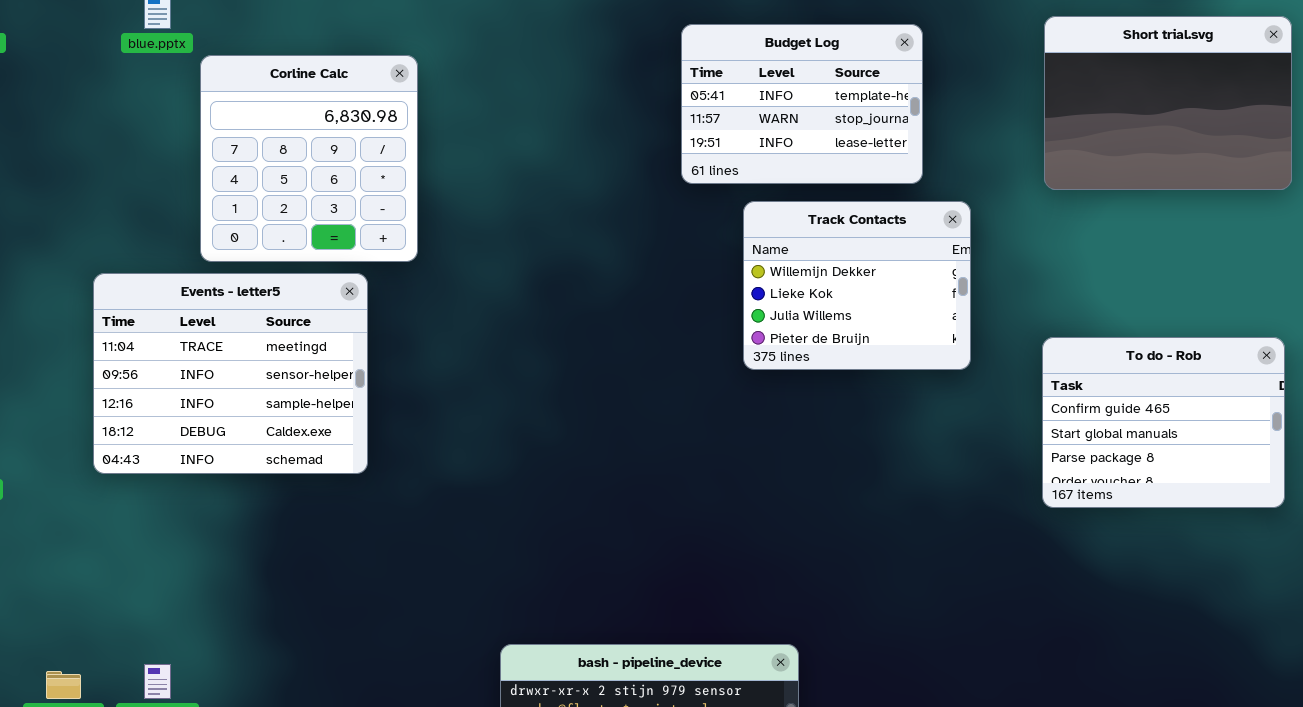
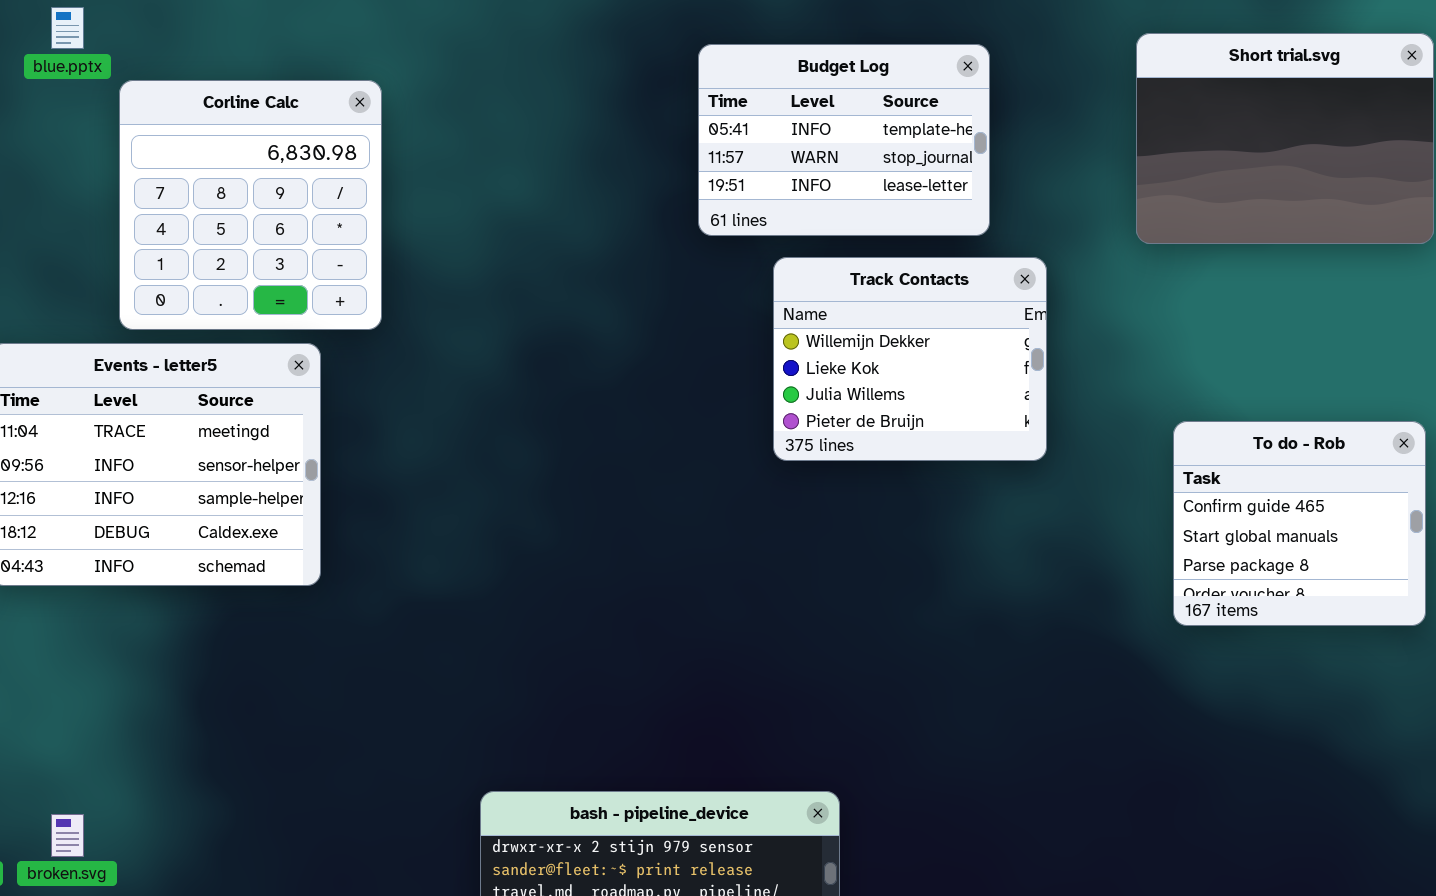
To do - Rob: [1042,337,1285,508] -> [1173,421,1426,626], resized

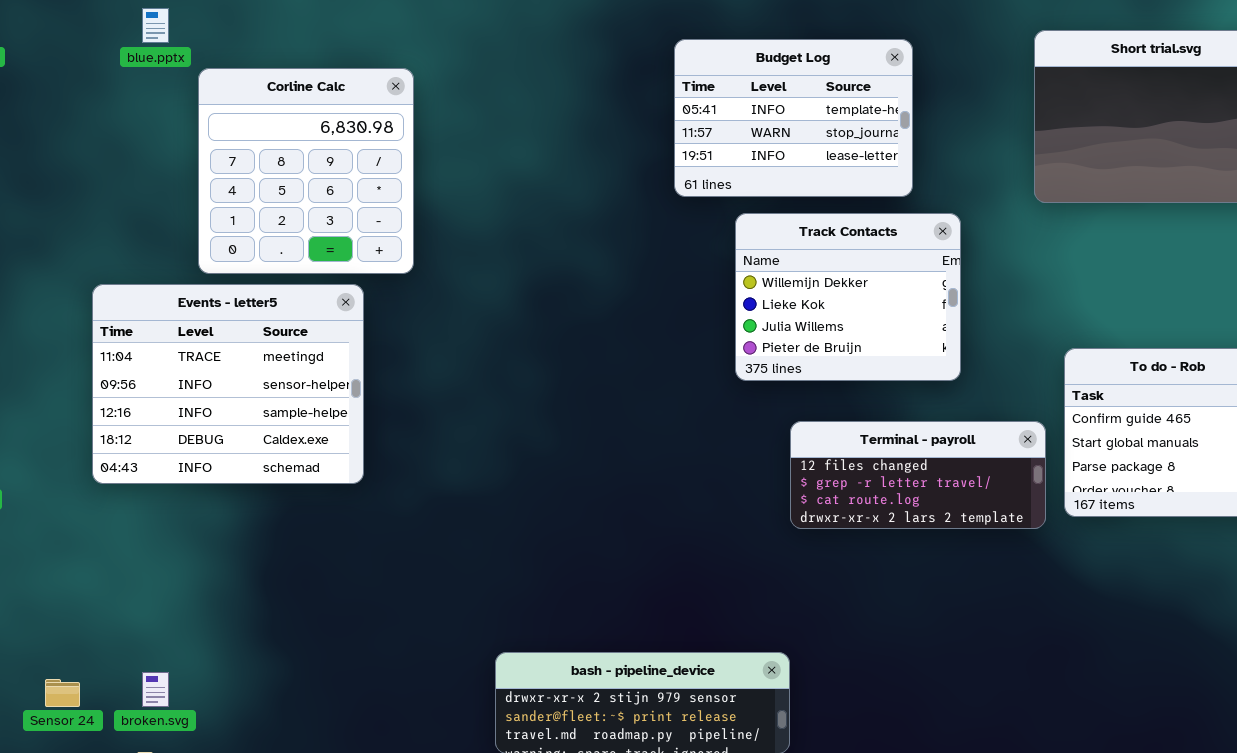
Terminal - payroll: none -> [790,421,1046,529], opened

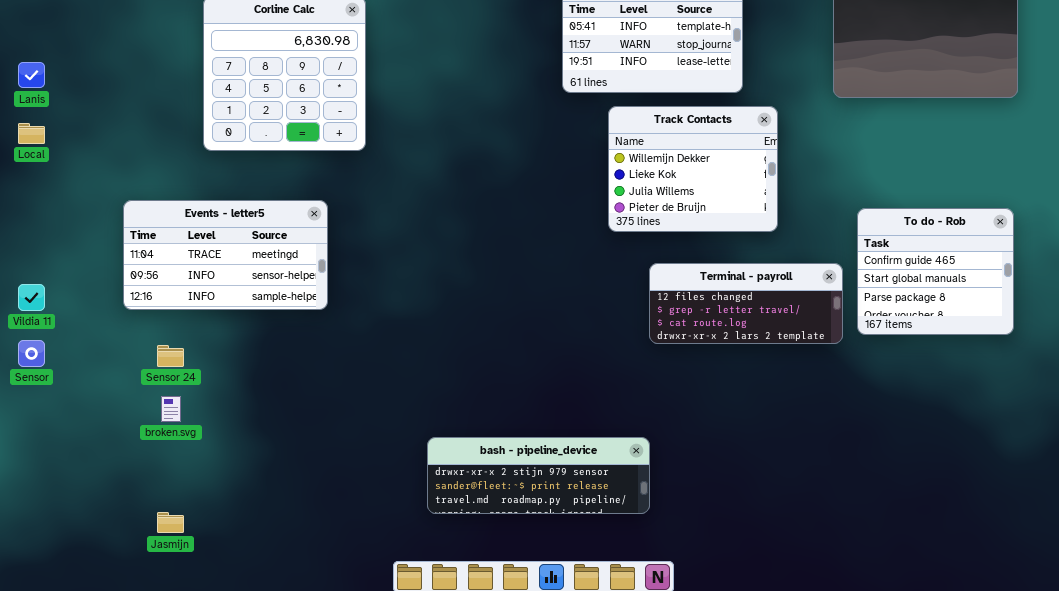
Events - letter5: [92,284,364,484] -> [123,200,328,310], resized
broken.svg: [142,672,169,707] -> [161,396,181,422], moved
Sensor 24: [45,679,80,707] -> [157,345,184,367], moved

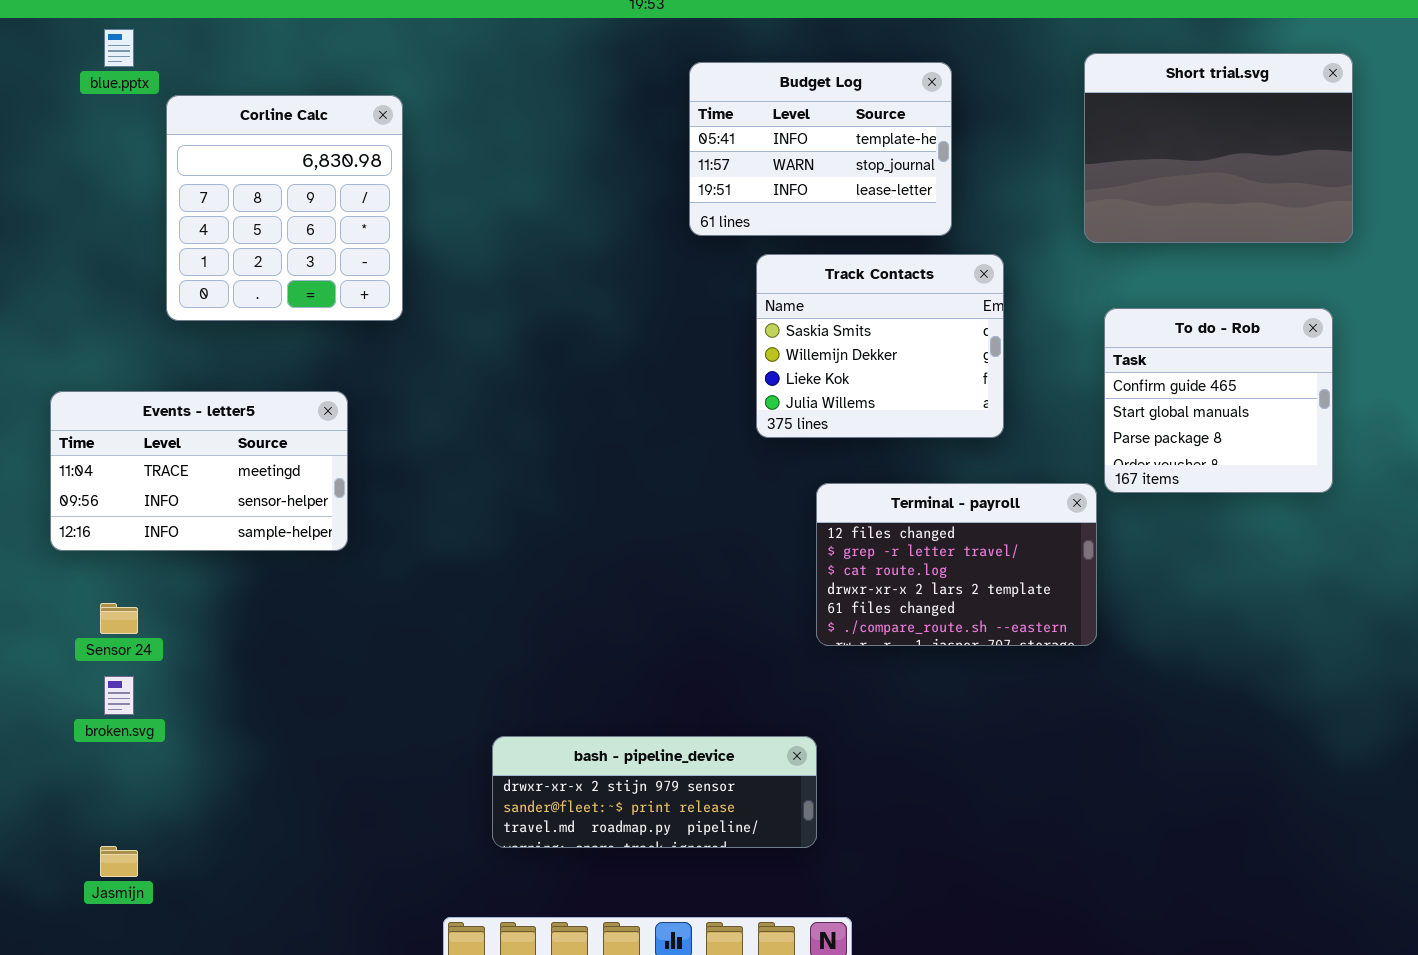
Track Contacts: [608,106,778,232] -> [756,254,1004,438], scrolled up 1 row
To do - Rob: [857,208,1014,335] -> [1104,308,1333,493], moved
Terminal - payroll: [649,263,843,344] -> [816,483,1097,646], resized

